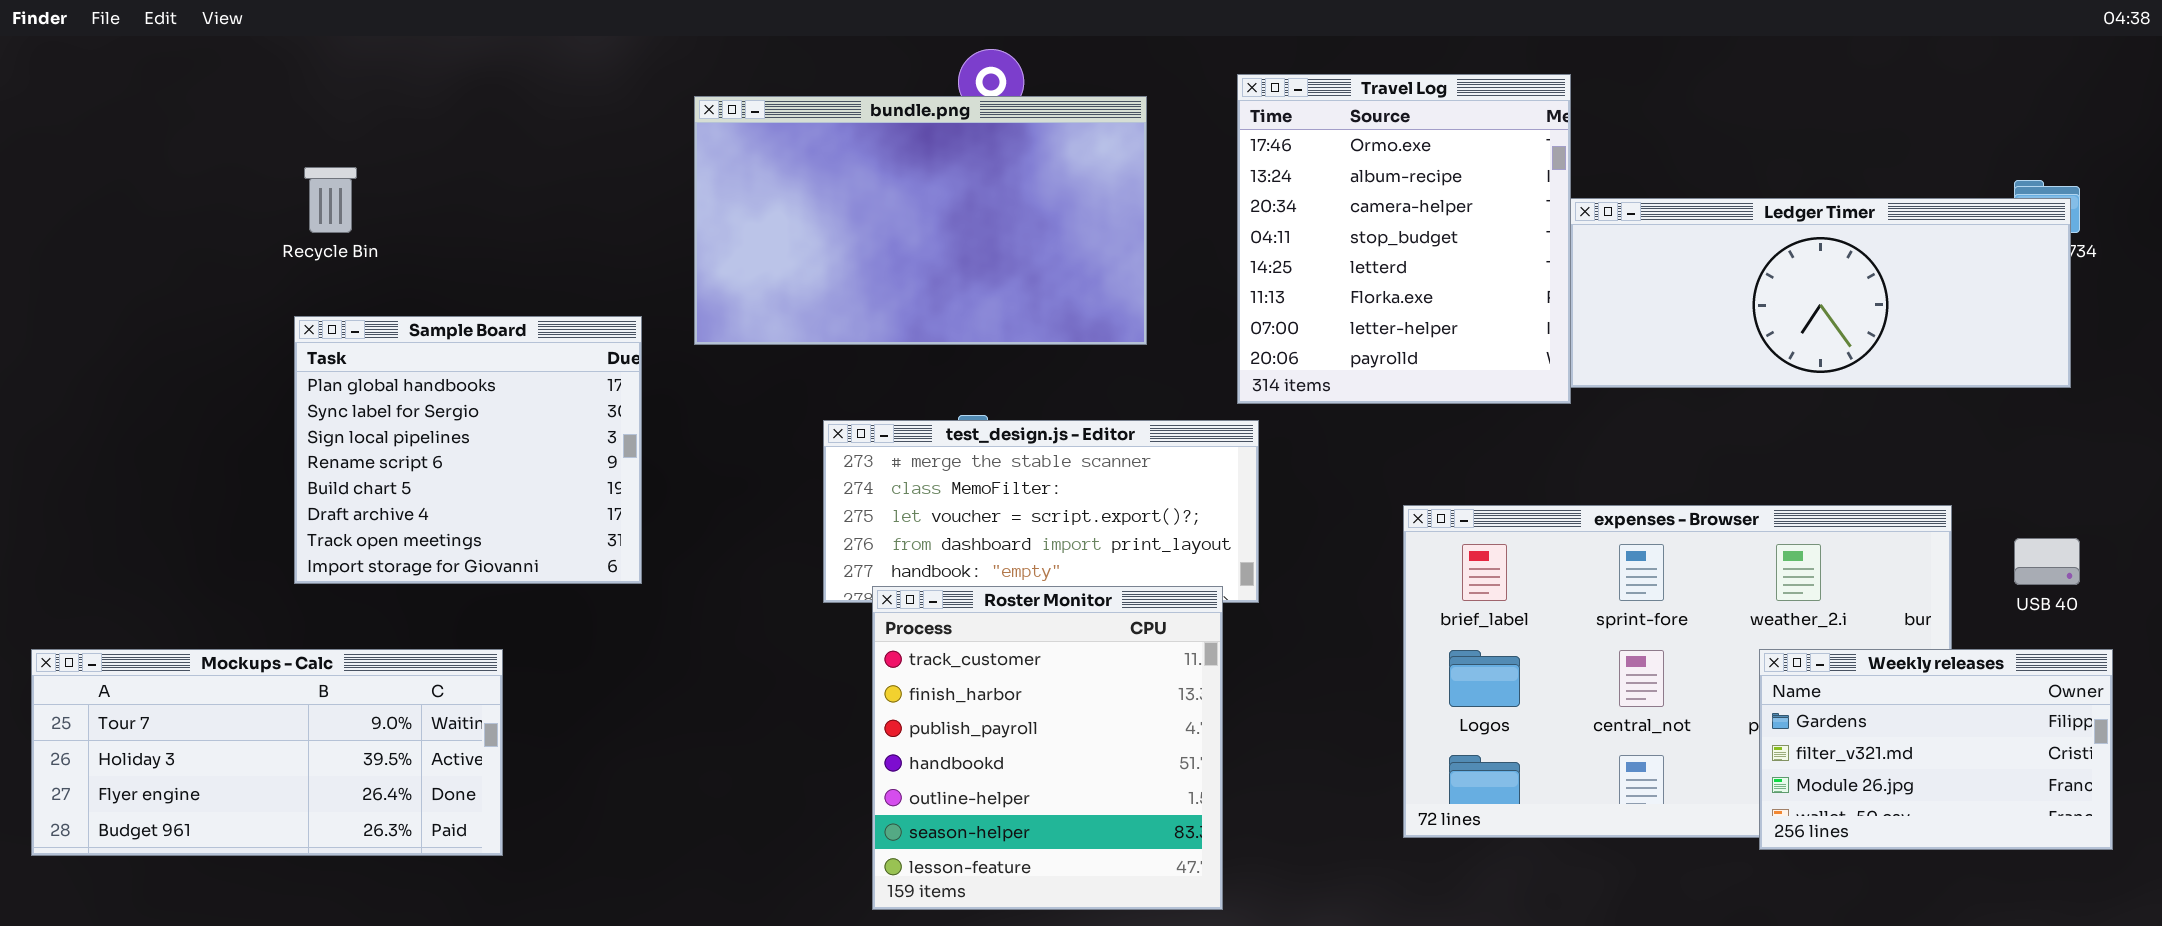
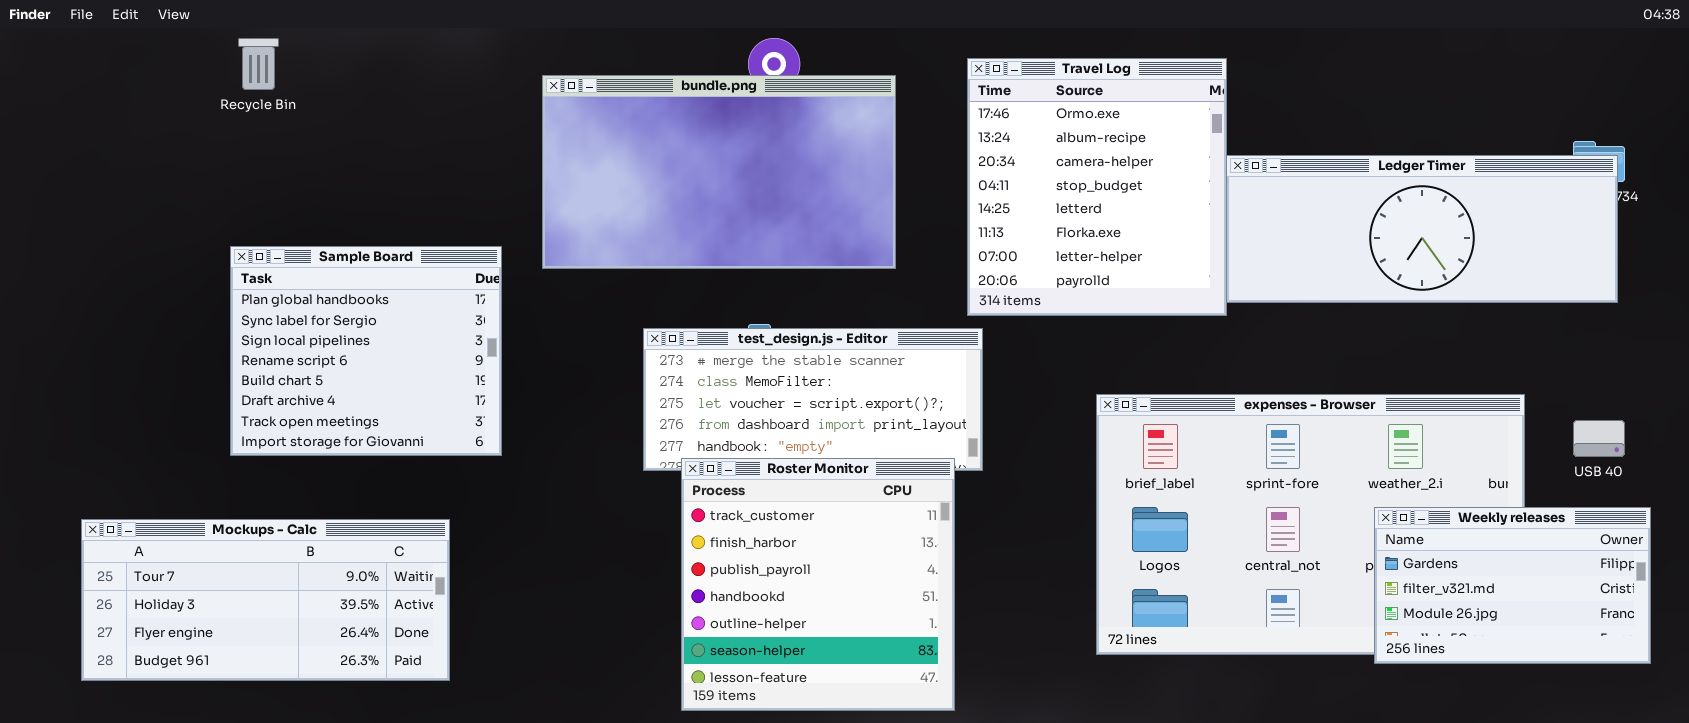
Recycle Bin: [304,167,357,233] -> [238,38,279,90], moved
Mockups - Calc: [31,649,503,856] -> [81,519,450,681], moved

